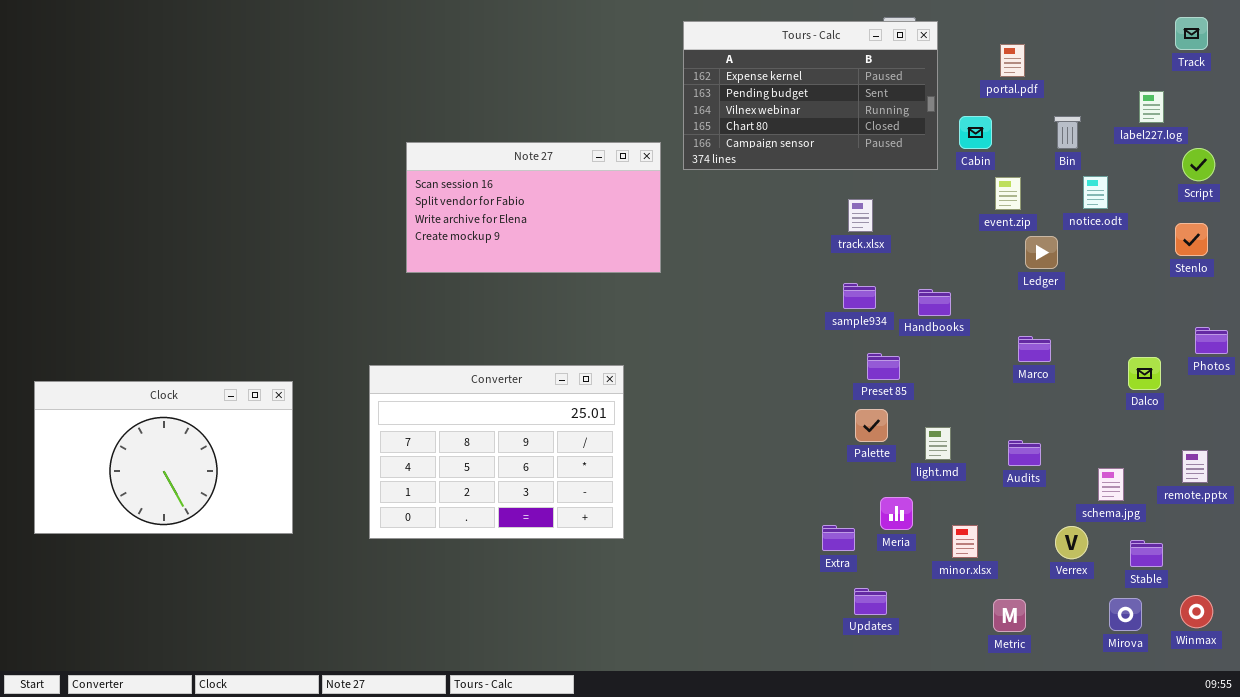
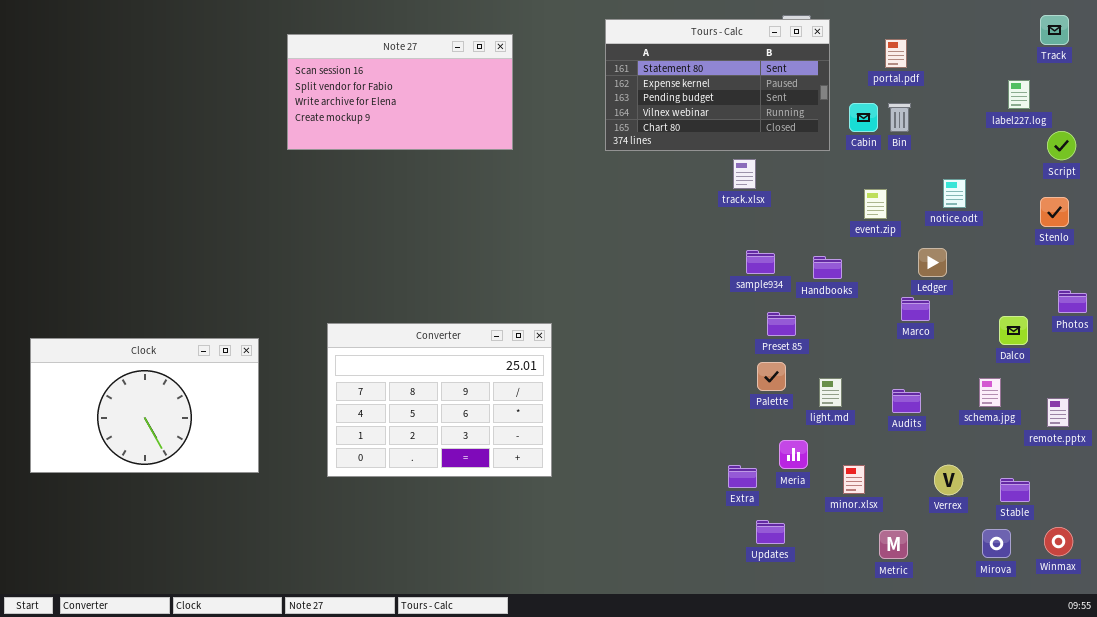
Tours - Calc: [683,21,938,170] -> [605,19,830,151], scrolled up 1 row
Bin: [1054,116,1081,149] -> [888,103,911,132], moved
Note 27: [406,142,661,273] -> [287,34,513,150], moved
notice.odt: [1083,176,1108,209] -> [943,179,966,208], moved
event.zip: [995,177,1021,210] -> [864,189,887,219], moved
track.xlsx: [848,199,873,232] -> [733,159,756,189], moved
Ledger: [1025,236,1058,269] -> [918,248,947,277], moved
schema.jpg: [1098,468,1124,501] -> [979,378,1001,407], moved

